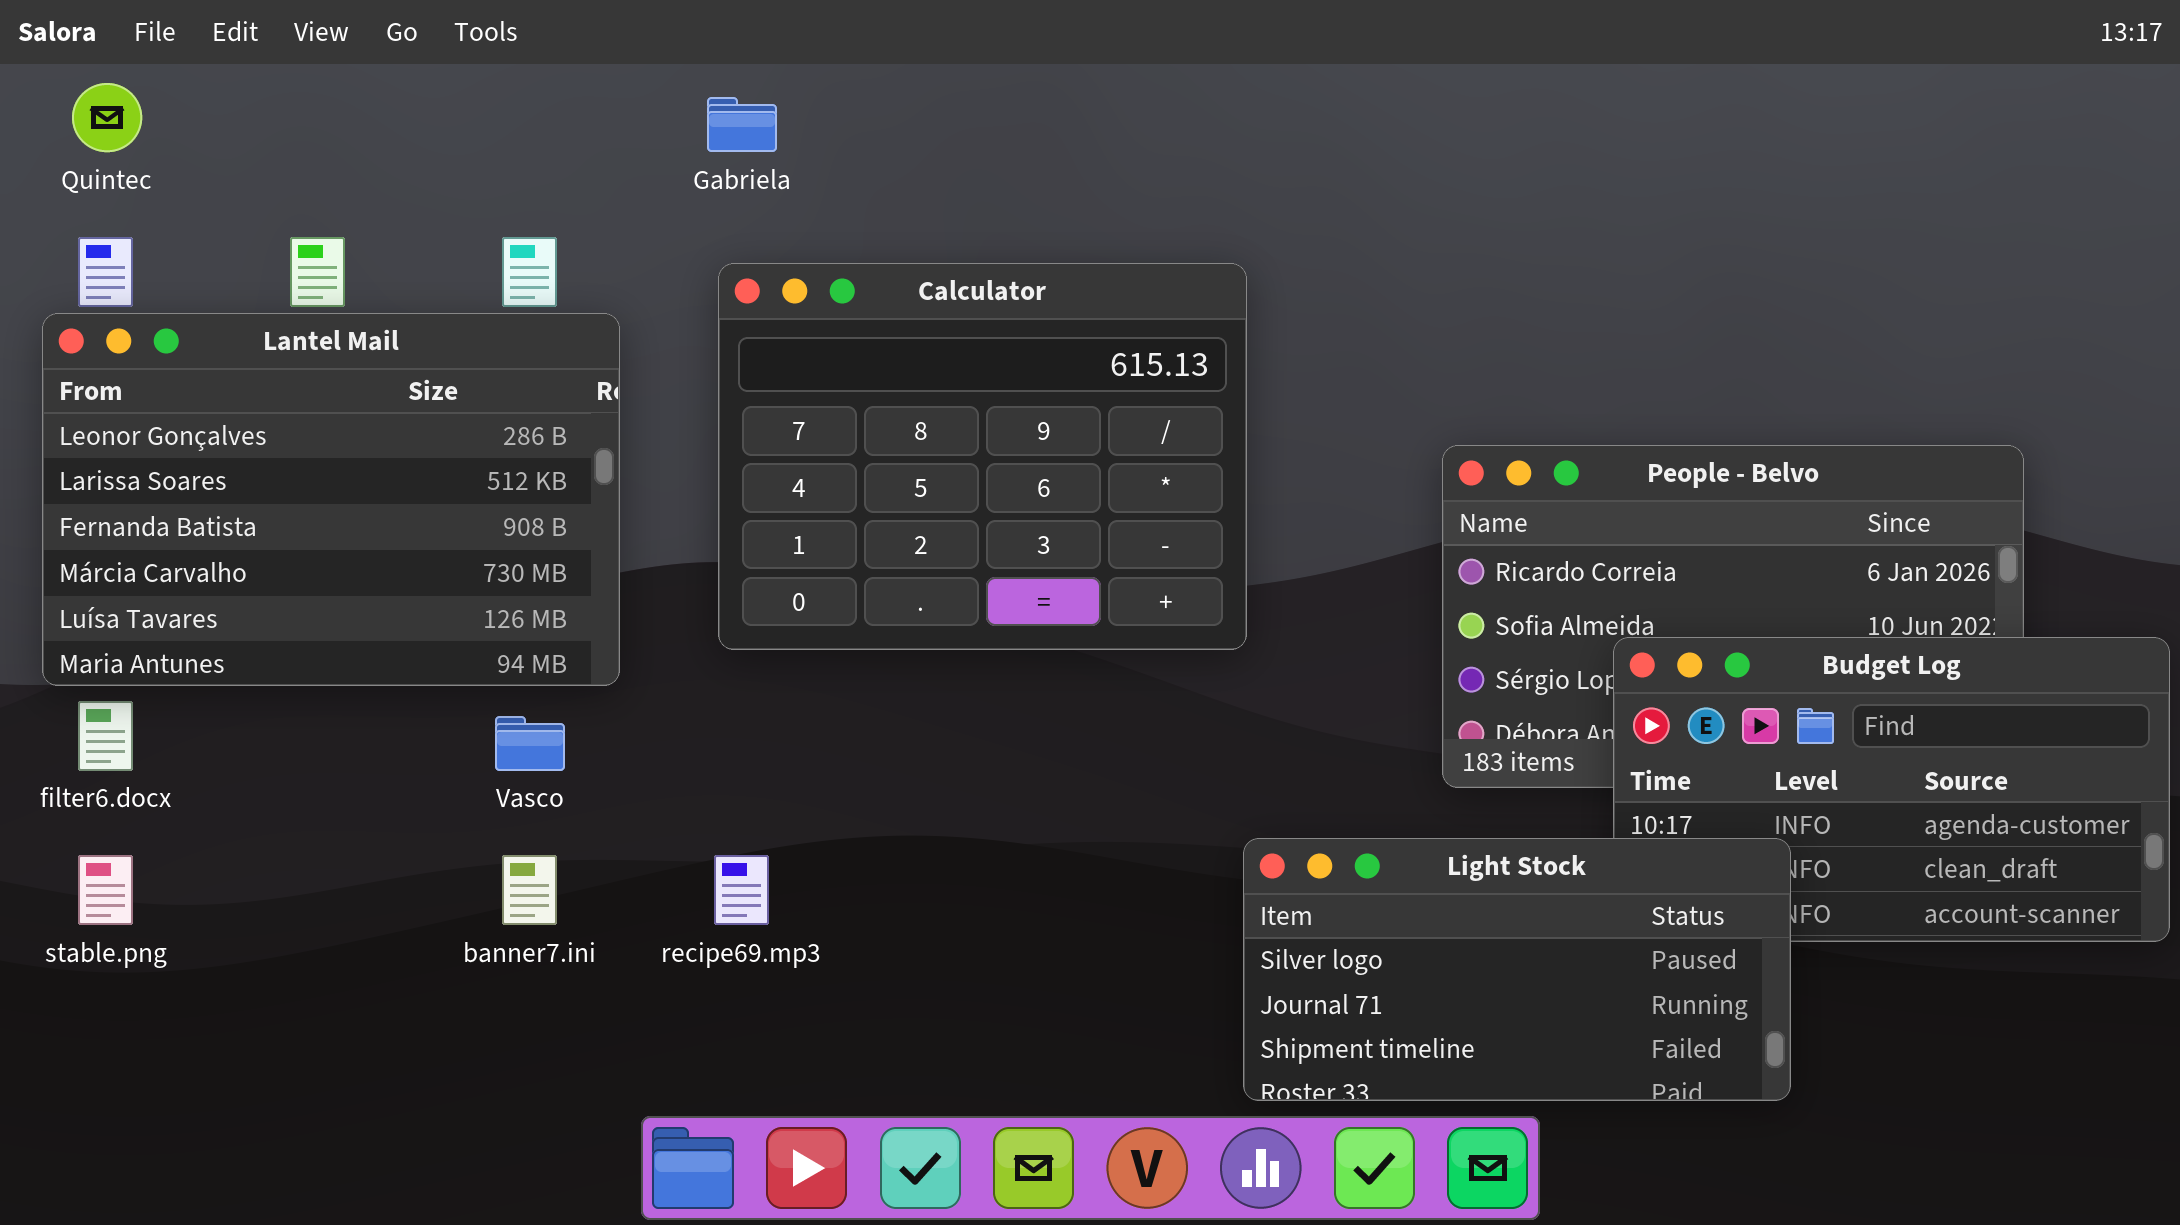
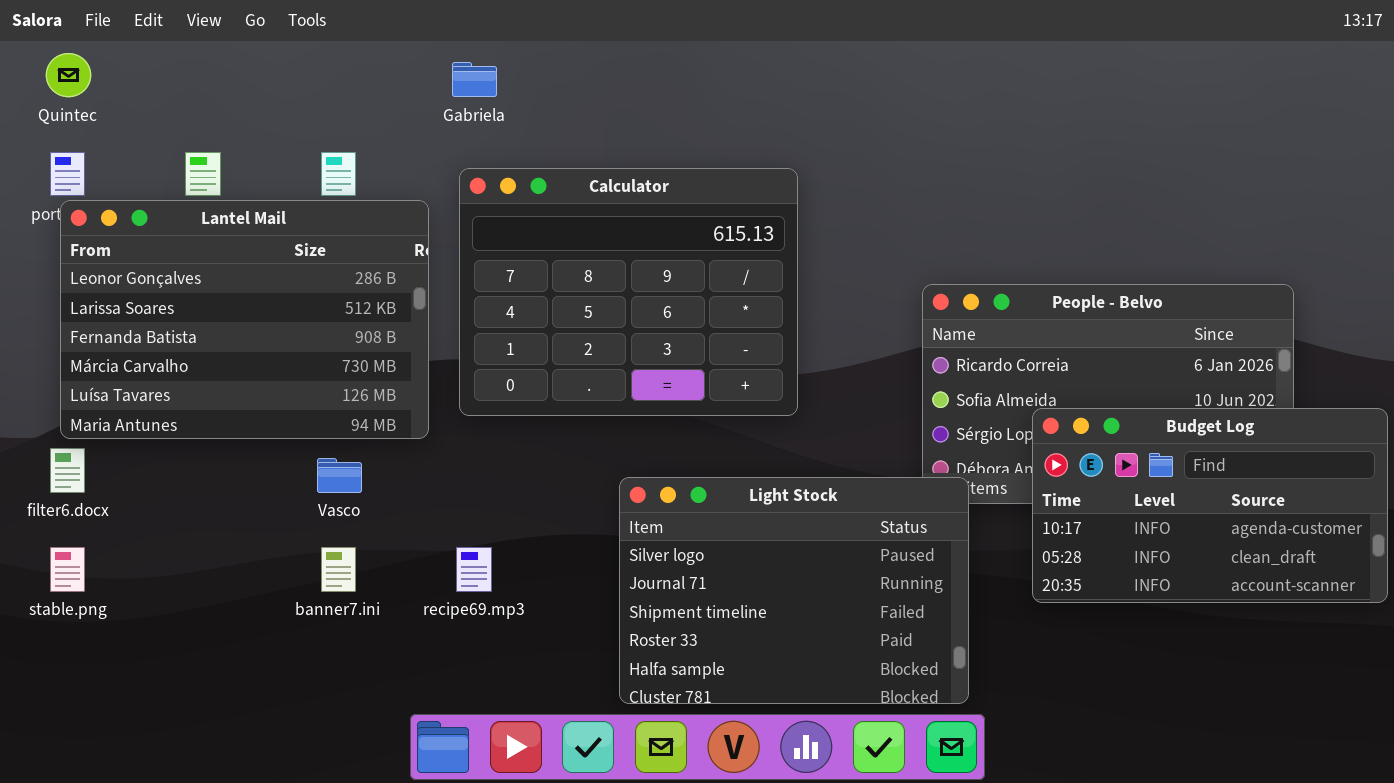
Lantel Mail: [42,313,620,686] -> [60,200,429,439], moved
Light Stock: [1243,838,1791,1101] -> [619,477,969,704], moved, resized

